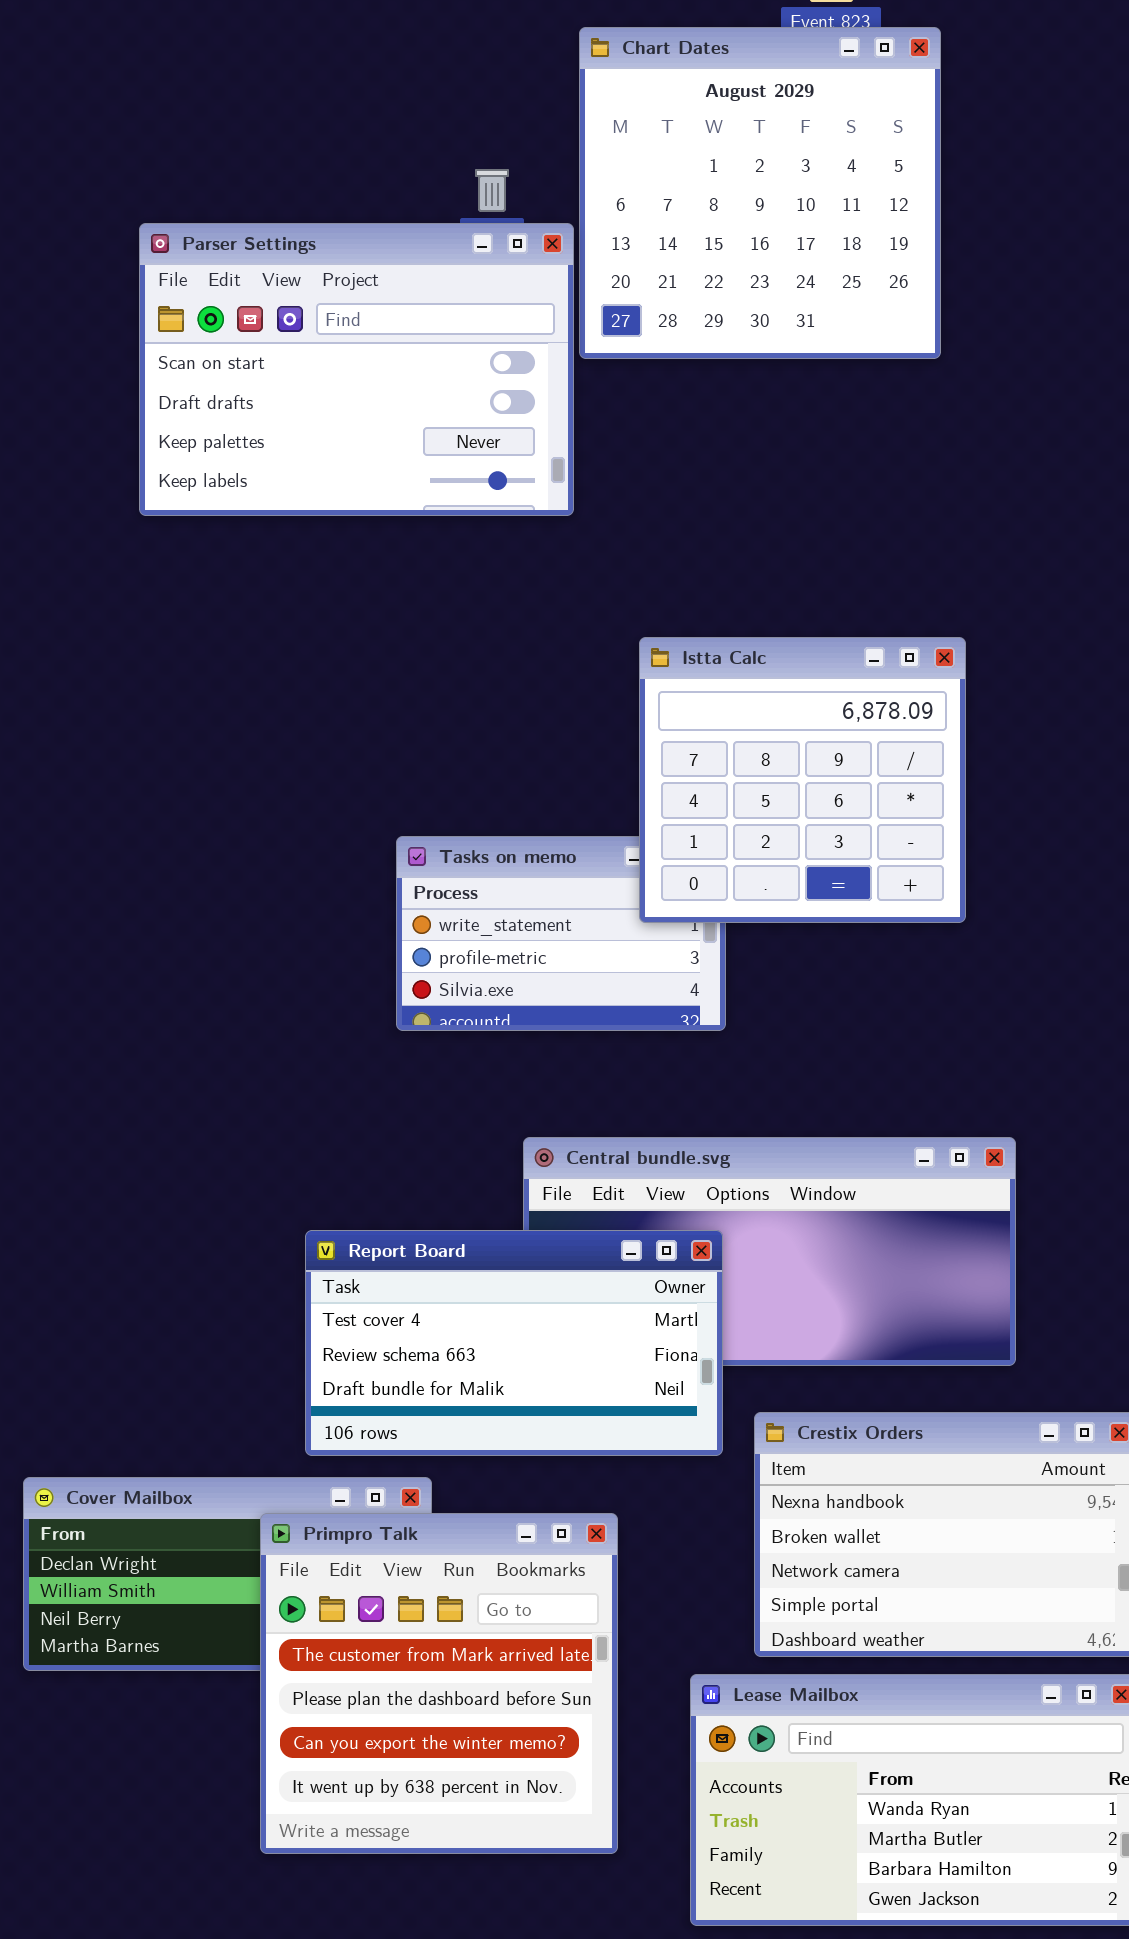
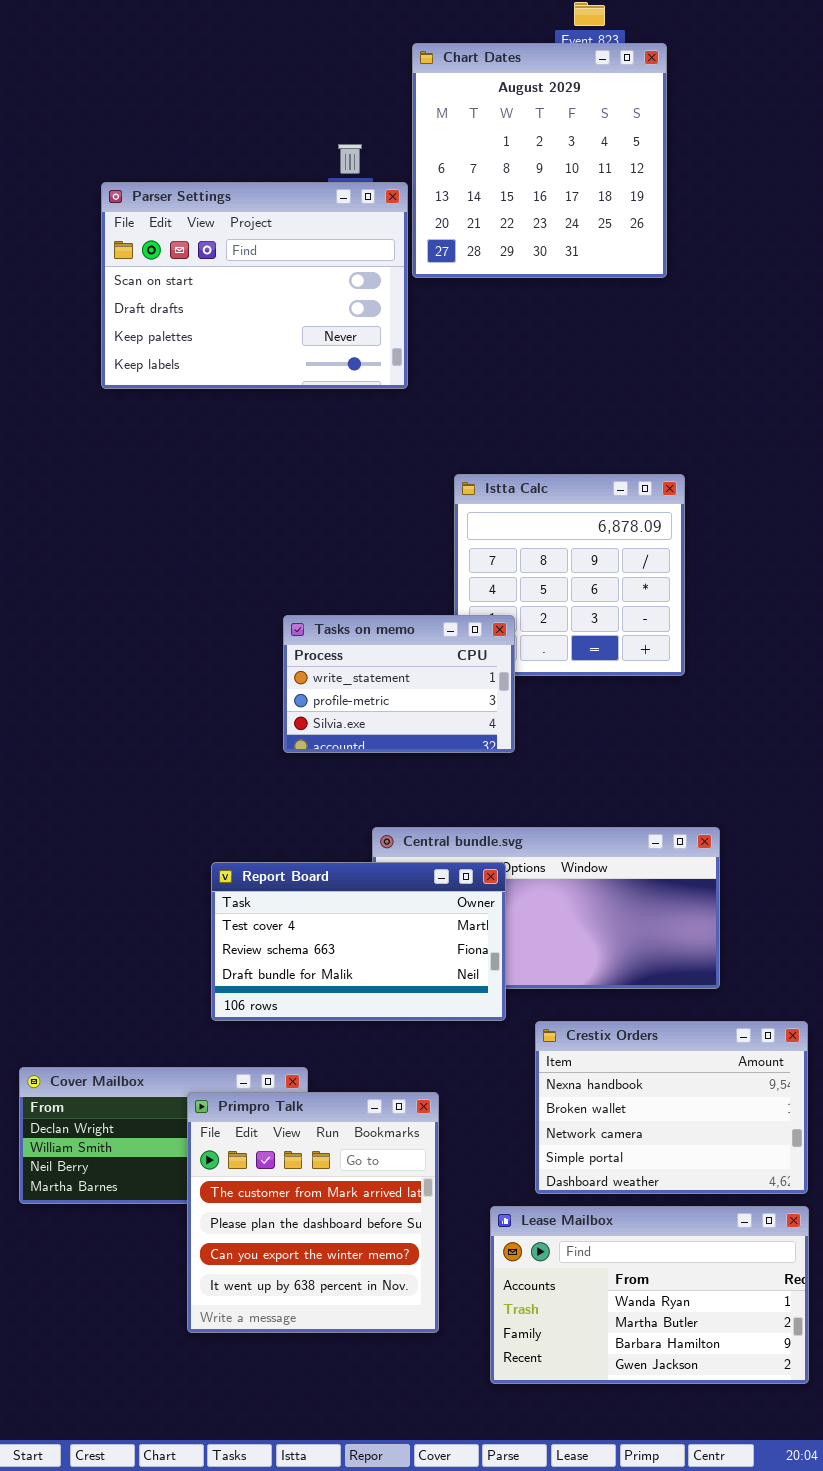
Tasks on memo: [396,836,726,1031] -> [283,615,515,753], raised
Report Board: [305,1230,723,1456] -> [211,862,506,1021], moved

